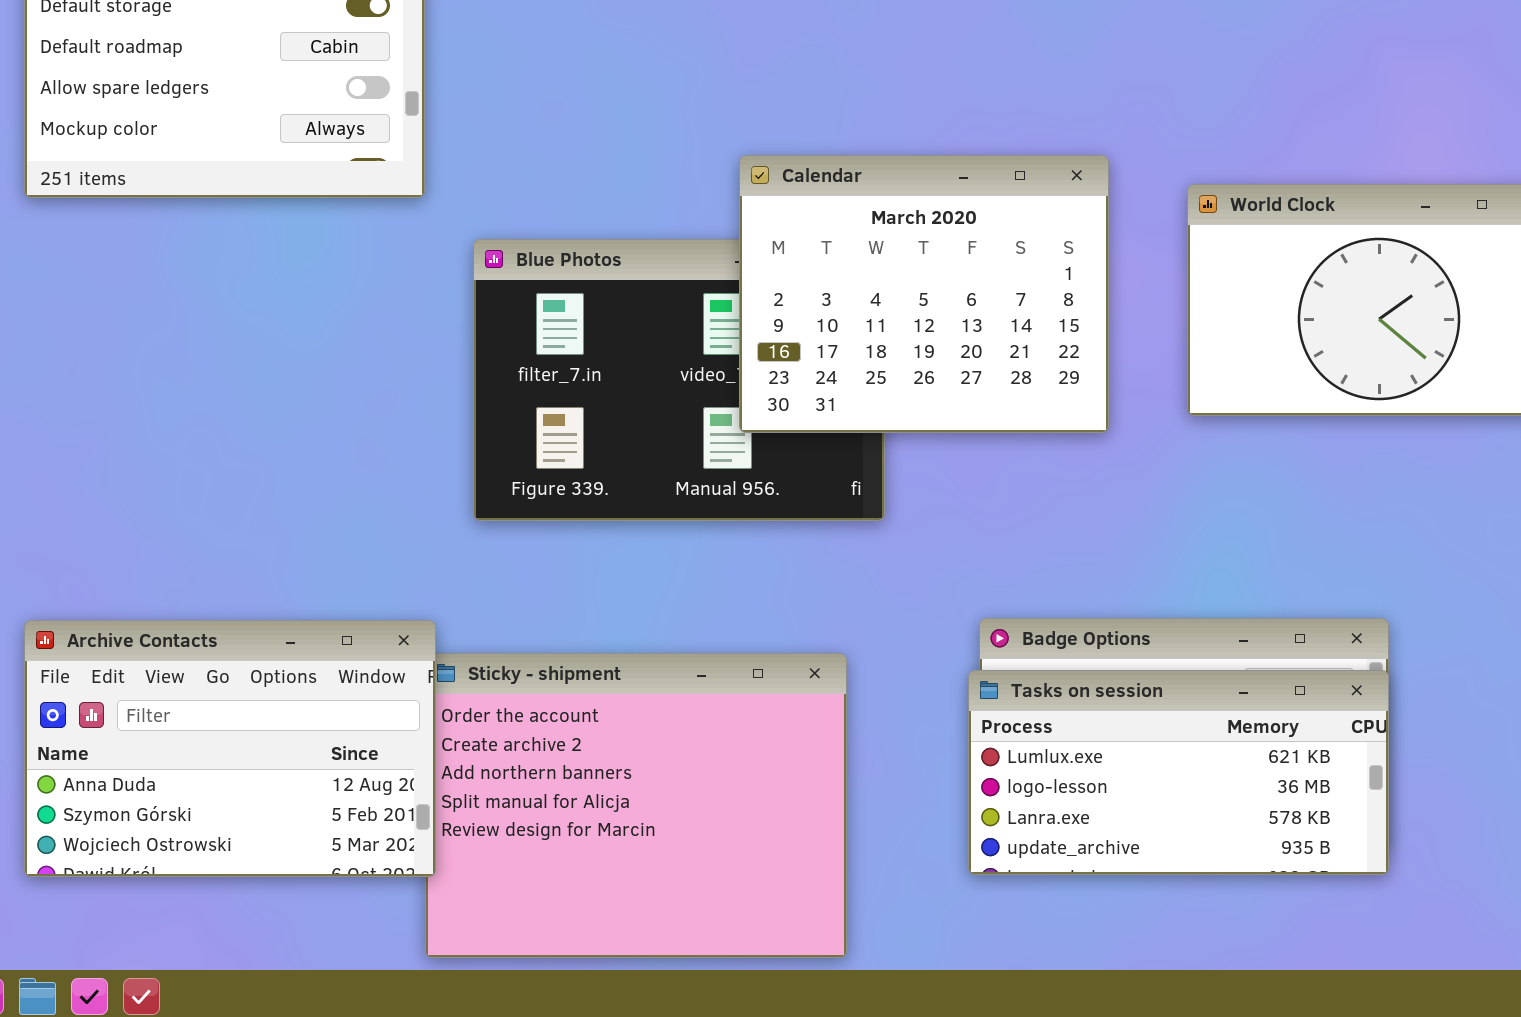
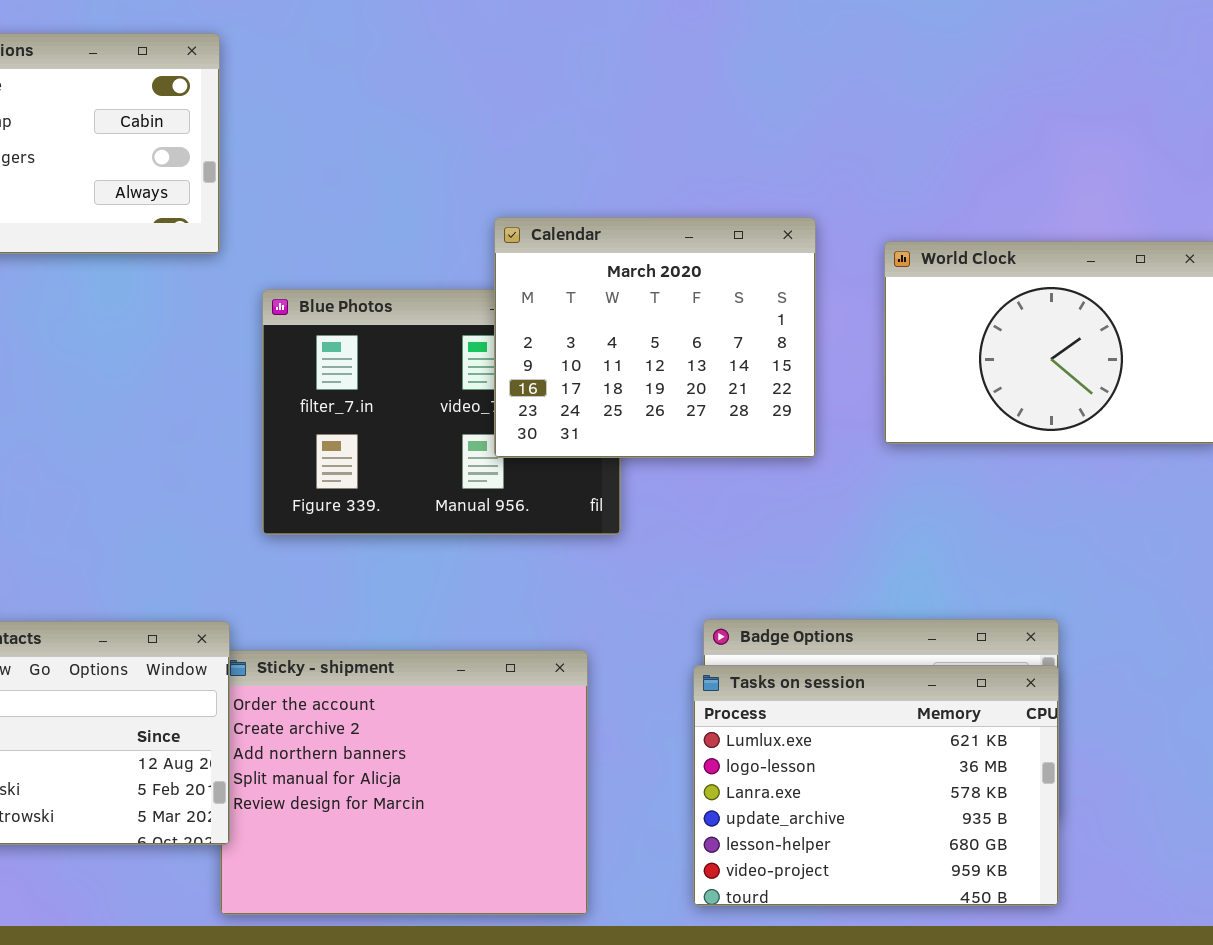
Tasks on session: [968,670,1389,875] -> [693,665,1059,906], resized

